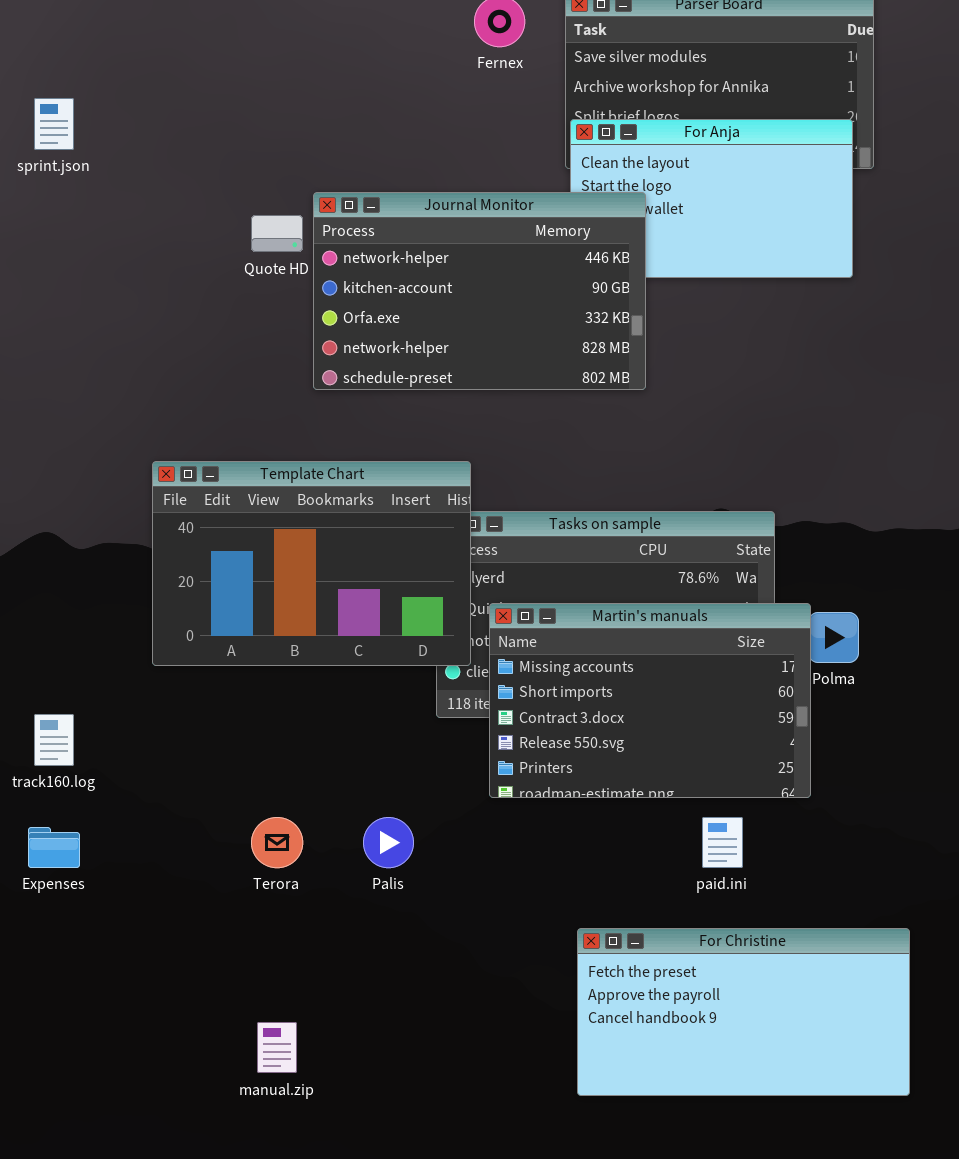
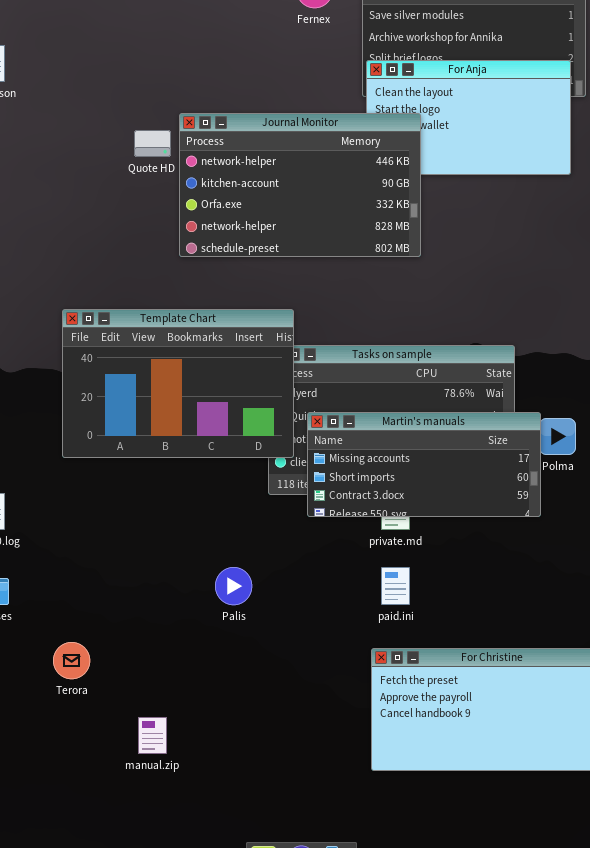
Martin's manuals: [489,603,811,798] -> [307,412,541,517], resized
Terora: [251,817,303,868] -> [53,642,90,679], moved
paid.ini: [702,817,743,868] -> [381,567,410,605], moved

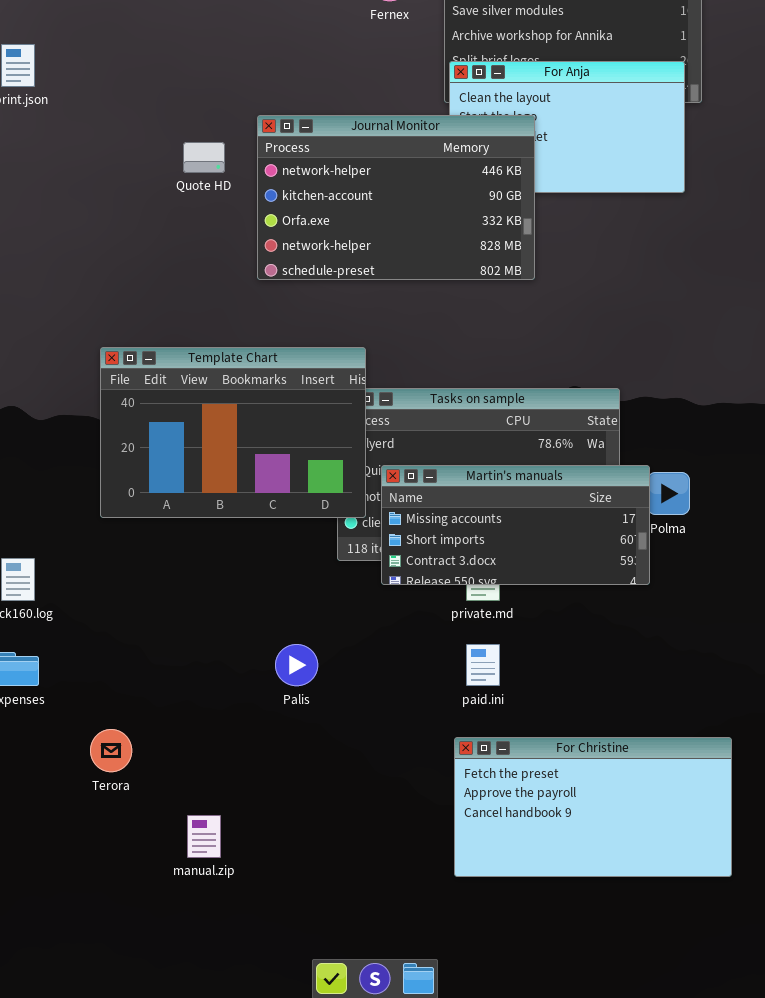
Journal Monitor: [179,113,421,257] -> [257,115,535,280], moved

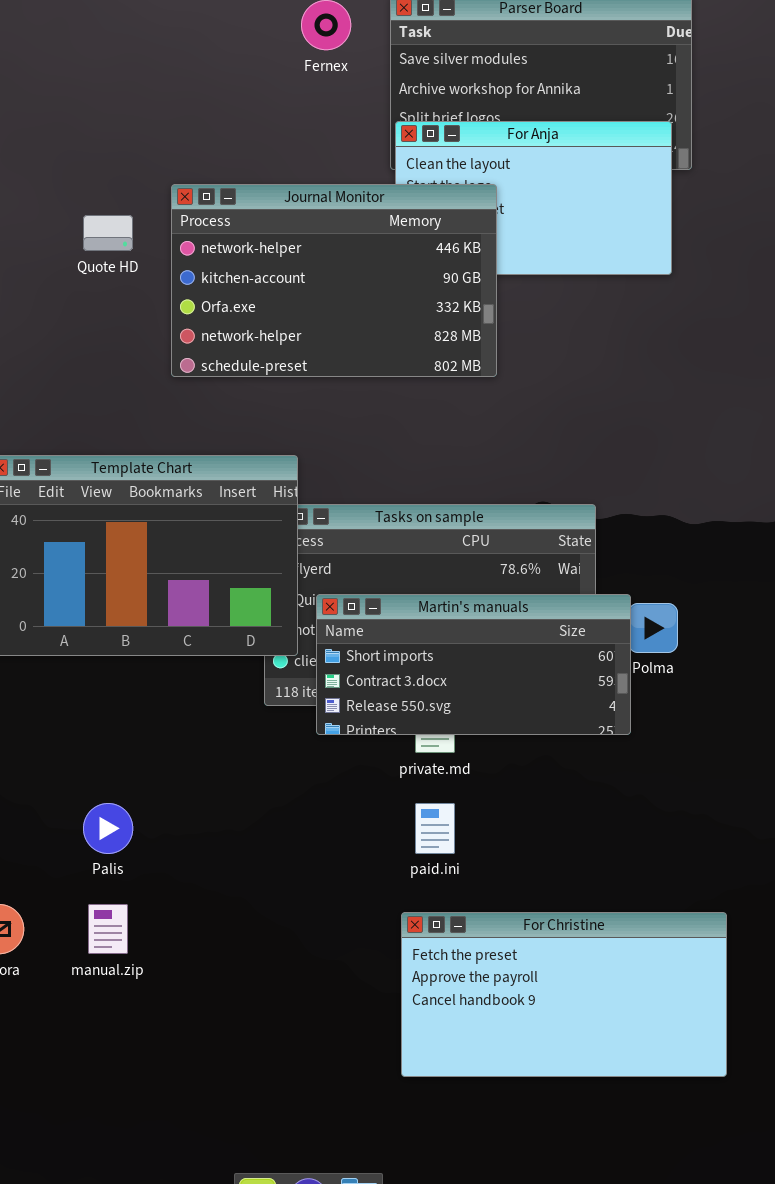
Martin's manuals: [381,465,650,585] -> [316,594,631,735], scrolled down 1 row
Palis: [275,644,318,686] -> [83,803,133,854], moved
manual.zip: [187,815,221,858] -> [88,904,128,954], moved

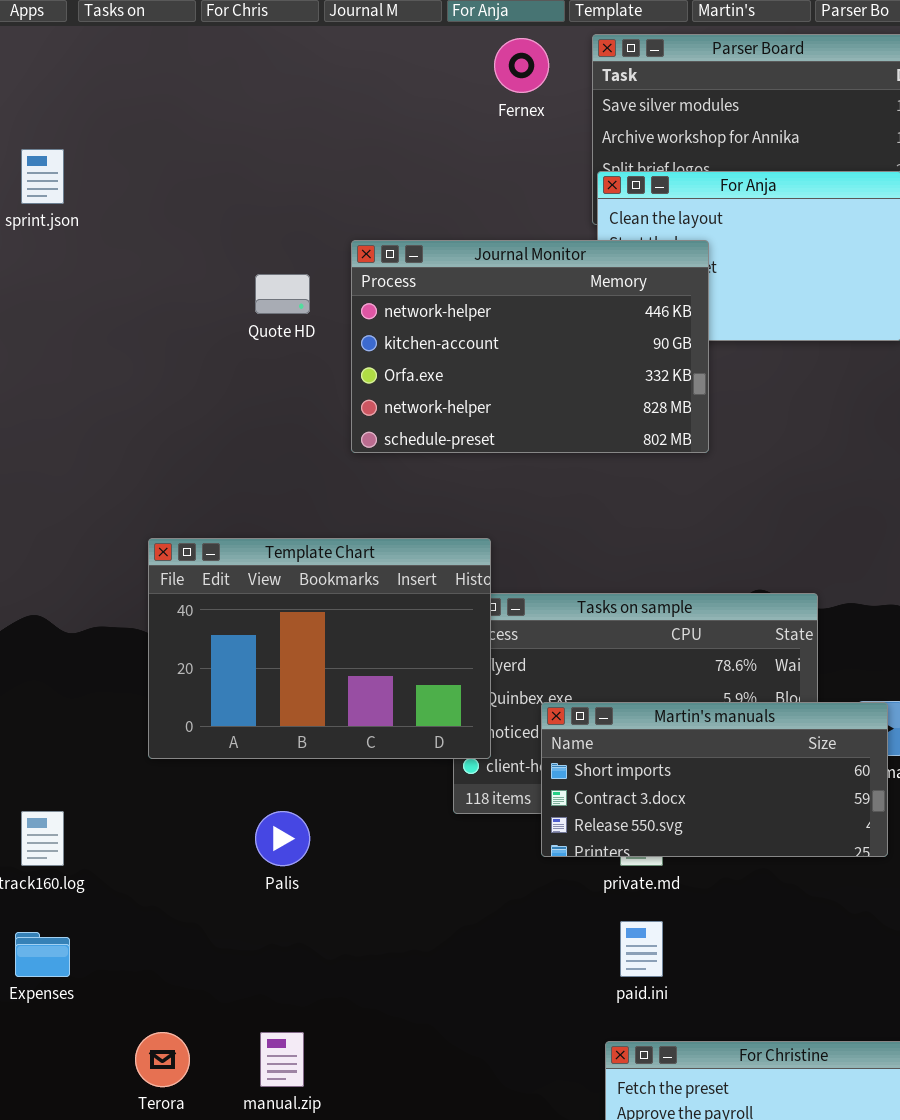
Martin's manuals: [316,594,631,735] -> [541,702,888,857], moved
Palis: [83,803,133,854] -> [255,811,310,866], moved

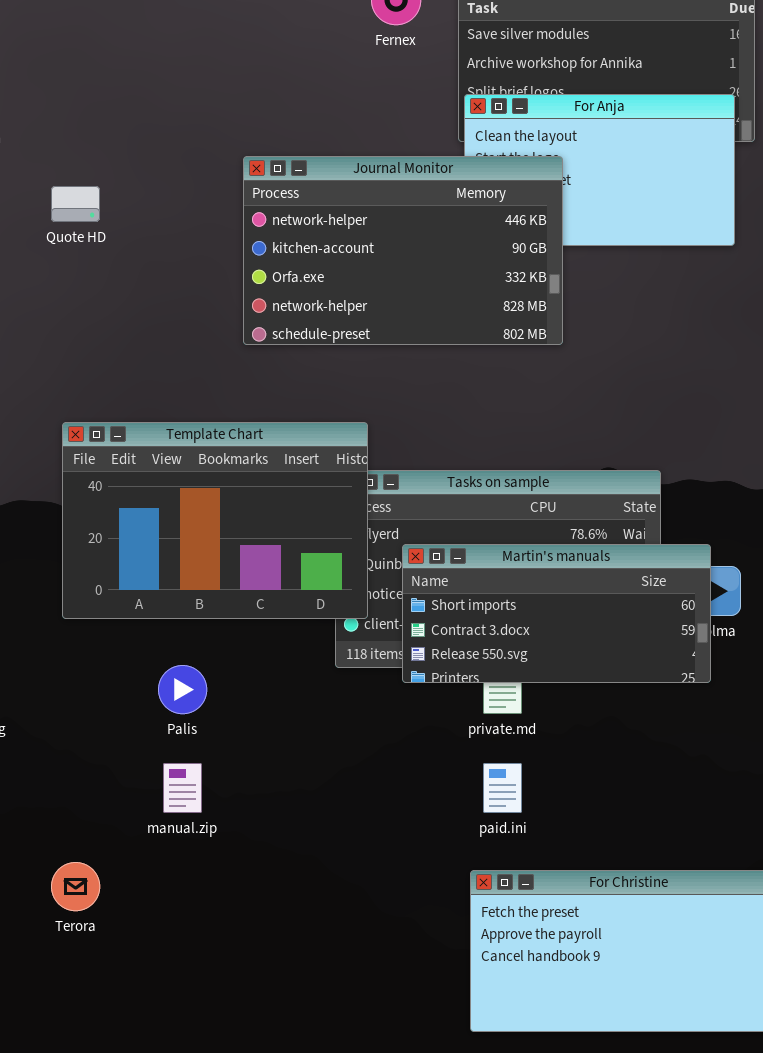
Quote HD: [255,274,310,314] -> [51,186,100,222], moved
Martin's manuals: [541,702,888,857] -> [402,544,711,683], moved
manual.zip: [260,1032,304,1087] -> [163,763,202,813], moved

